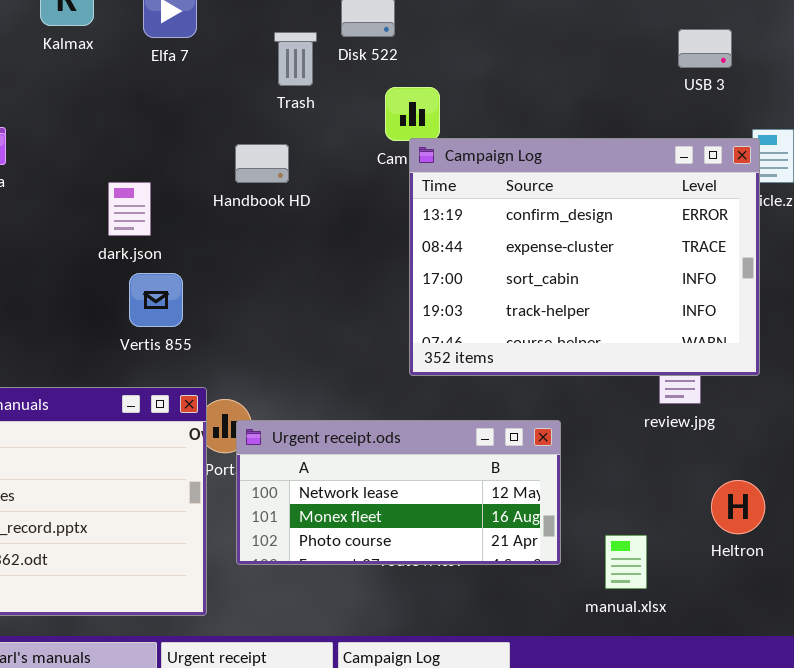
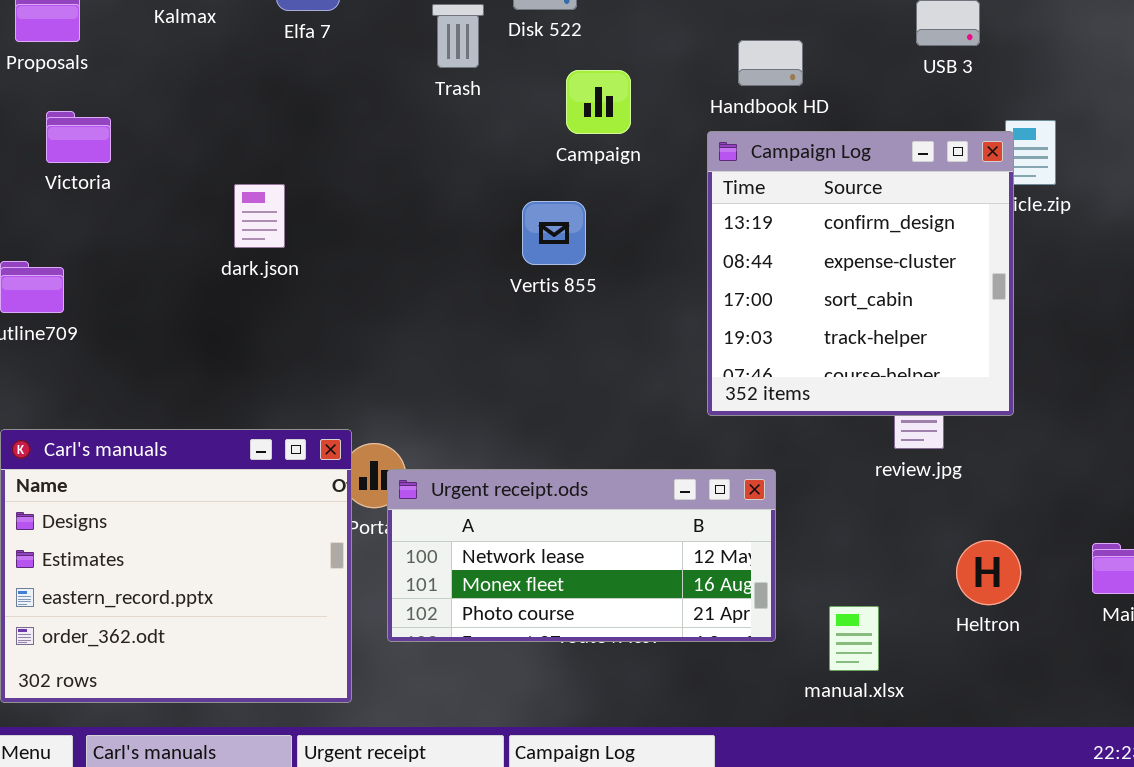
Campaign Log: [409,138,760,376] -> [707,131,1014,416], resized
Handbook HD: [235,144,289,183] -> [738,40,803,86], moved
Vertis 855: [129,273,183,327] -> [522,201,586,265], moved

